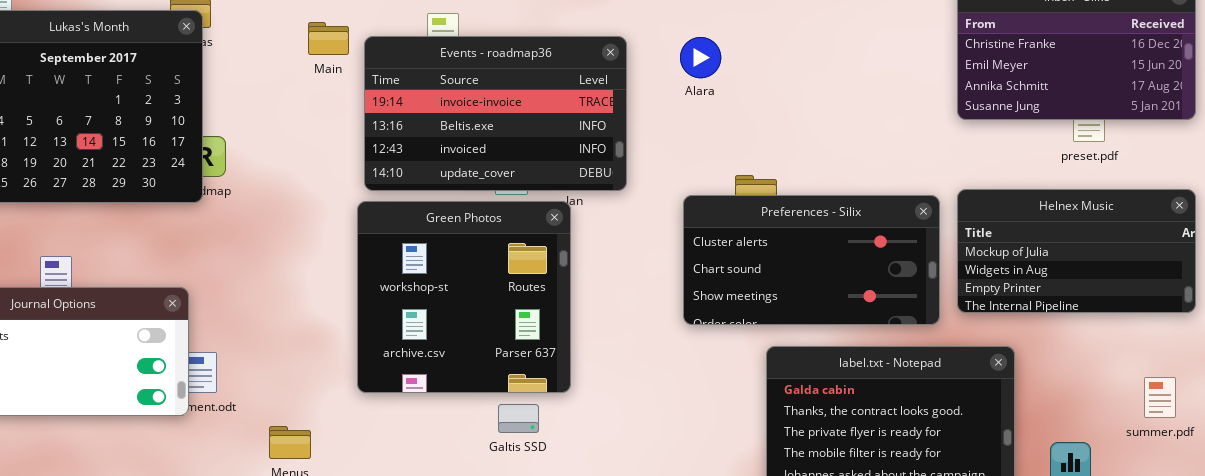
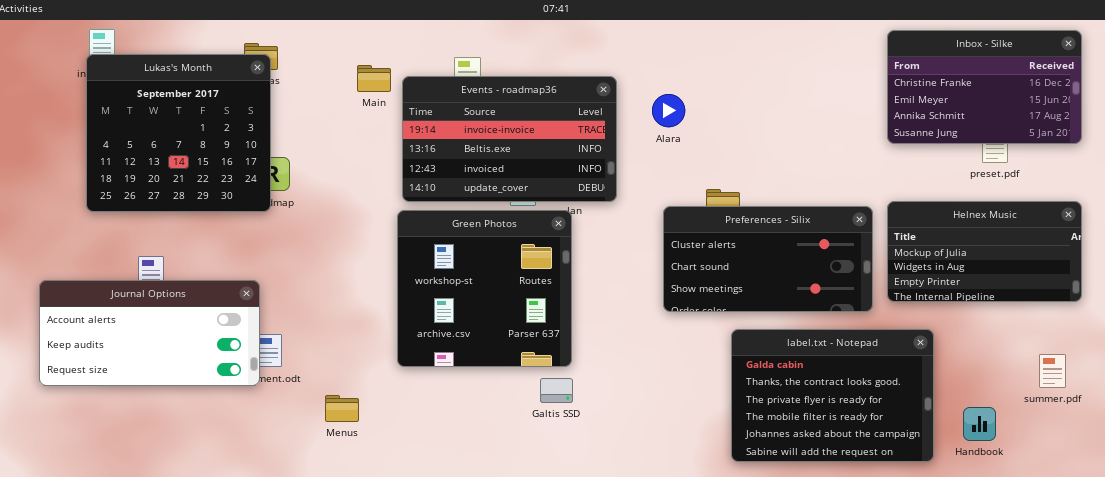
Alara: [680,37,721,78] -> [652,94,685,127], moved
Galtis SSD: [498,404,539,433] -> [540,378,573,403], moved

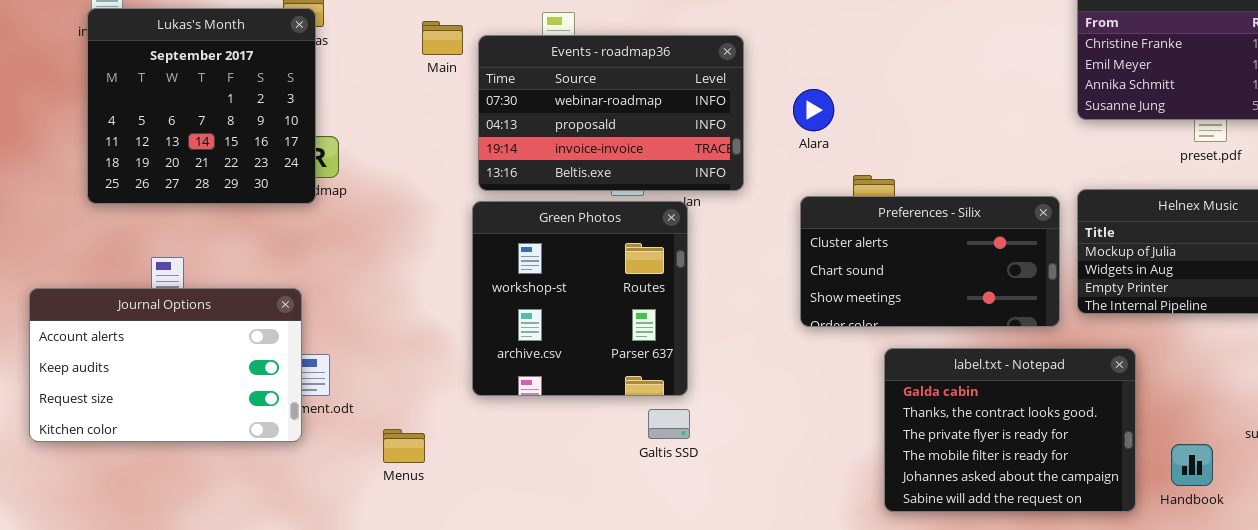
Events - roadmap36: [402,76,617,202] -> [478,35,744,191], scrolled up 2 rows
Alara: [652,94,685,127] -> [793,89,834,131], moved
Journal Options: [39,280,260,386] -> [29,288,302,442], resized

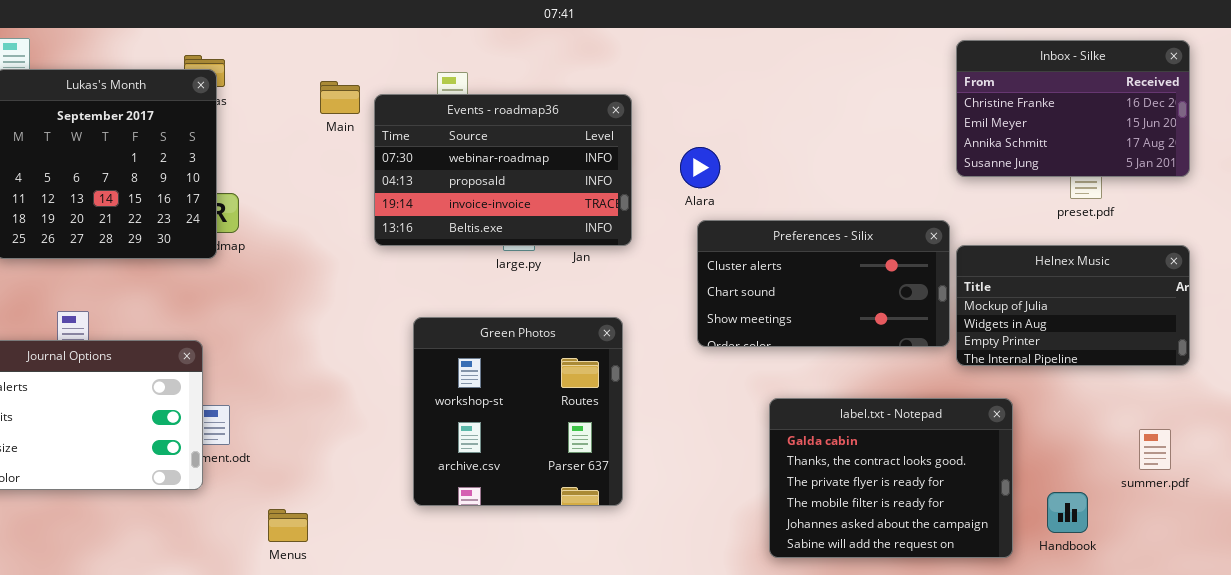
Preferences - Silix: [800,196,1060,327] -> [697,220,950,347], moved
Green Photos: [472,201,688,396] -> [413,317,623,506], moved
Menus: [383,429,425,463] -> [268,509,308,542], moved

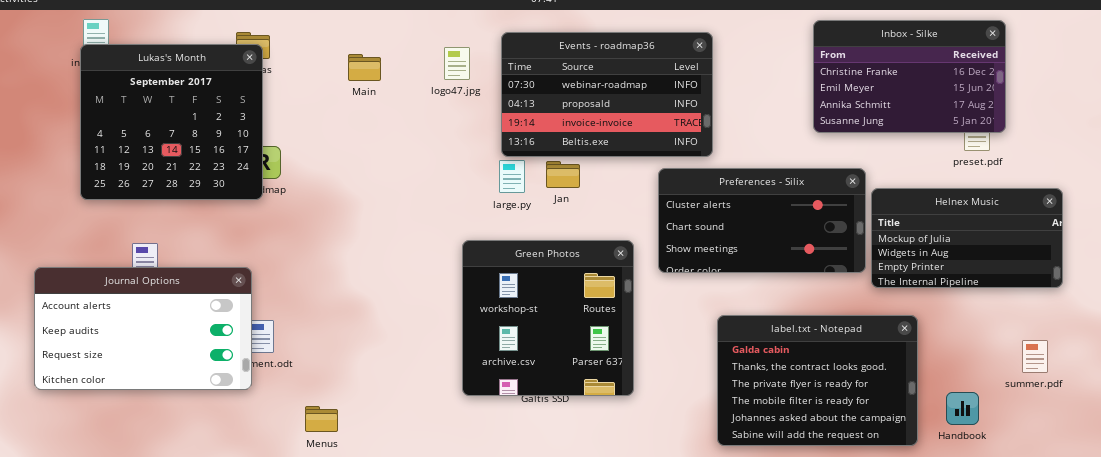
Inbox - Silke: [956,40,1190,177] -> [813,20,1006,133], moved
Events - roadmap36: [374,94,632,246] -> [501,32,713,157], moved
Green Photos: [413,317,623,506] -> [462,240,634,396], moved

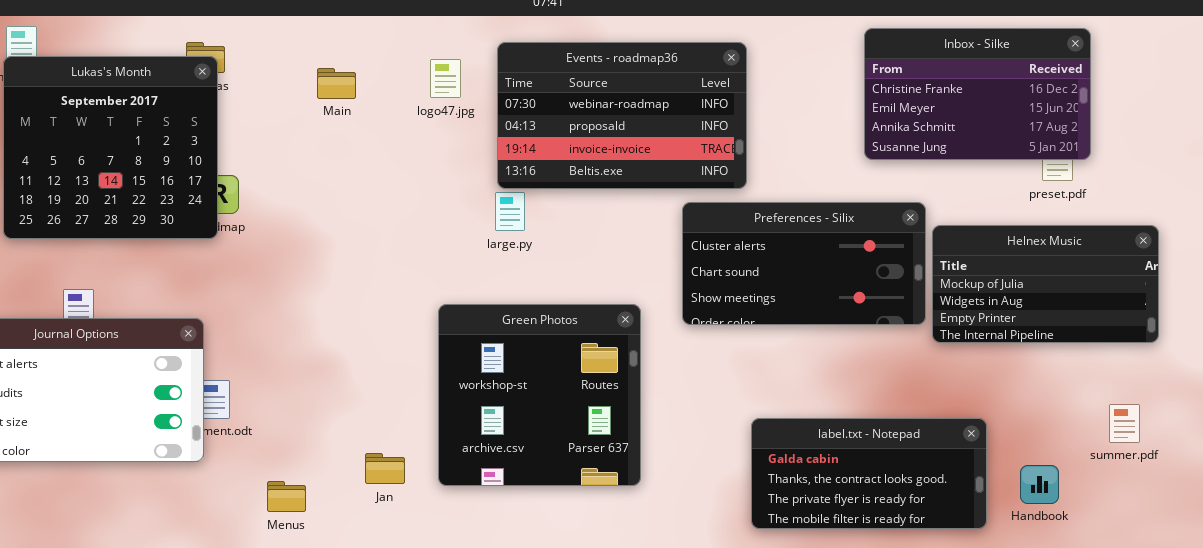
Jan: [546,161,580,188] -> [365,453,405,484], moved
Green Photos: [462,240,634,396] -> [438,304,641,486], moved
label.txt - Notepad: [717,315,918,446] -> [751,418,987,529], resized

